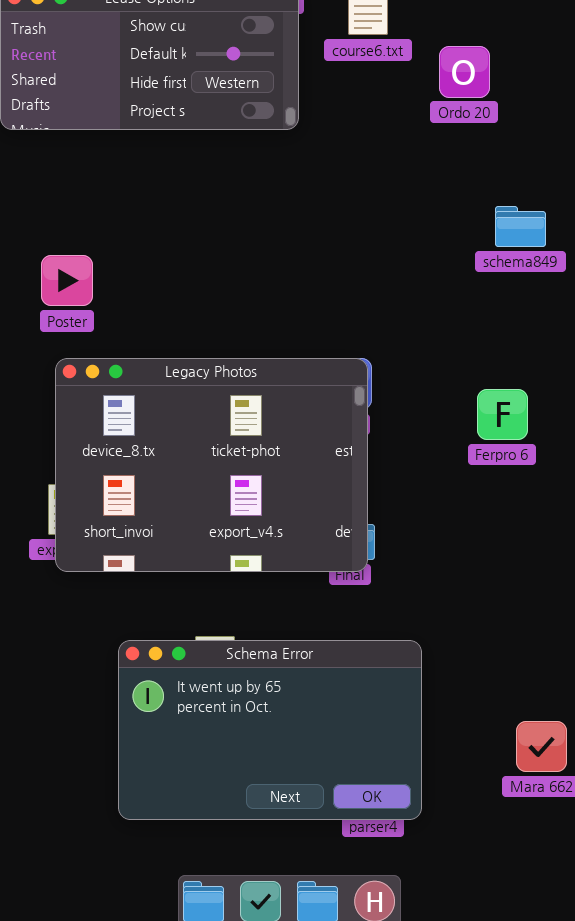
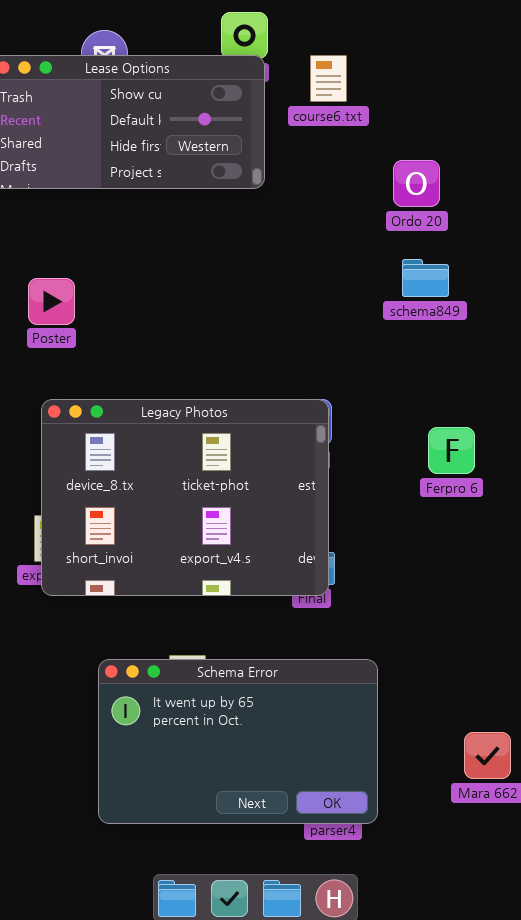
Ordo 20: [439,46,490,98] -> [393,160,440,207], moved
schema849: [495,206,546,247] -> [402,259,449,297], moved
Poster: [41,255,93,306] -> [28,278,75,325], moved

